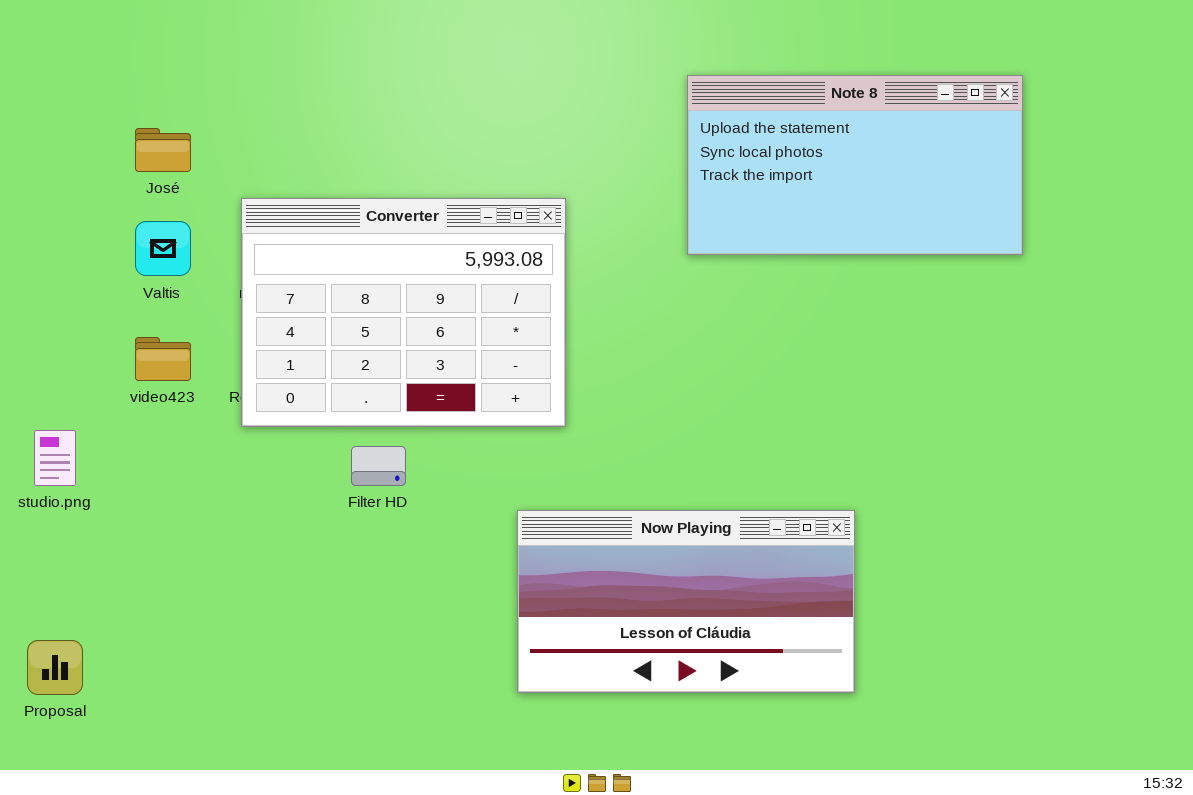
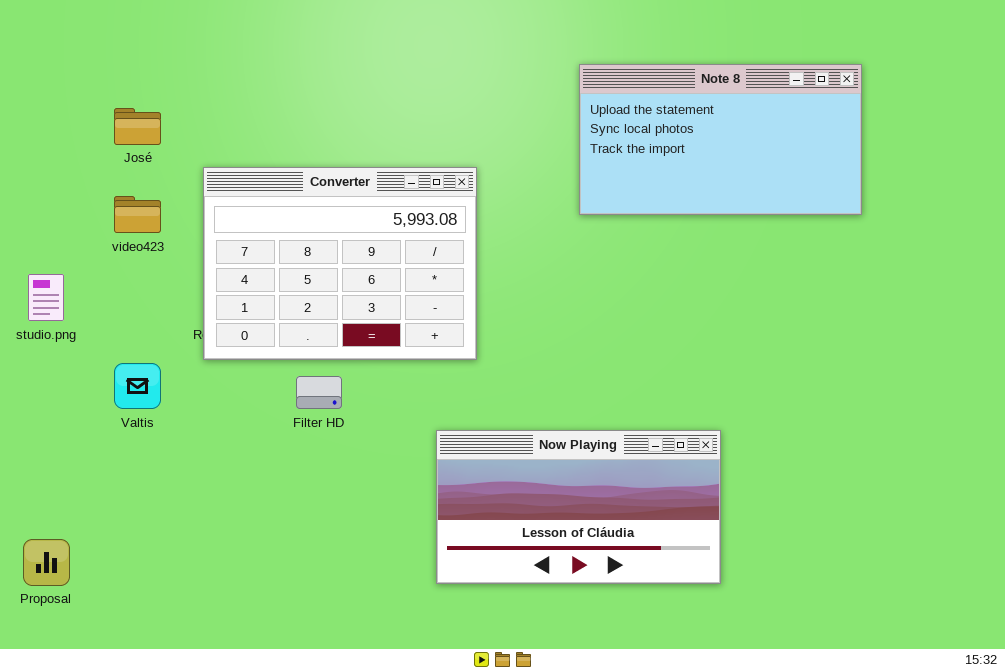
Valtis: [135,221,191,276] -> [114,363,161,409], moved
video423: [135,337,191,381] -> [114,196,161,233], moved
studio.png: [34,430,76,486] -> [28,274,64,321], moved

